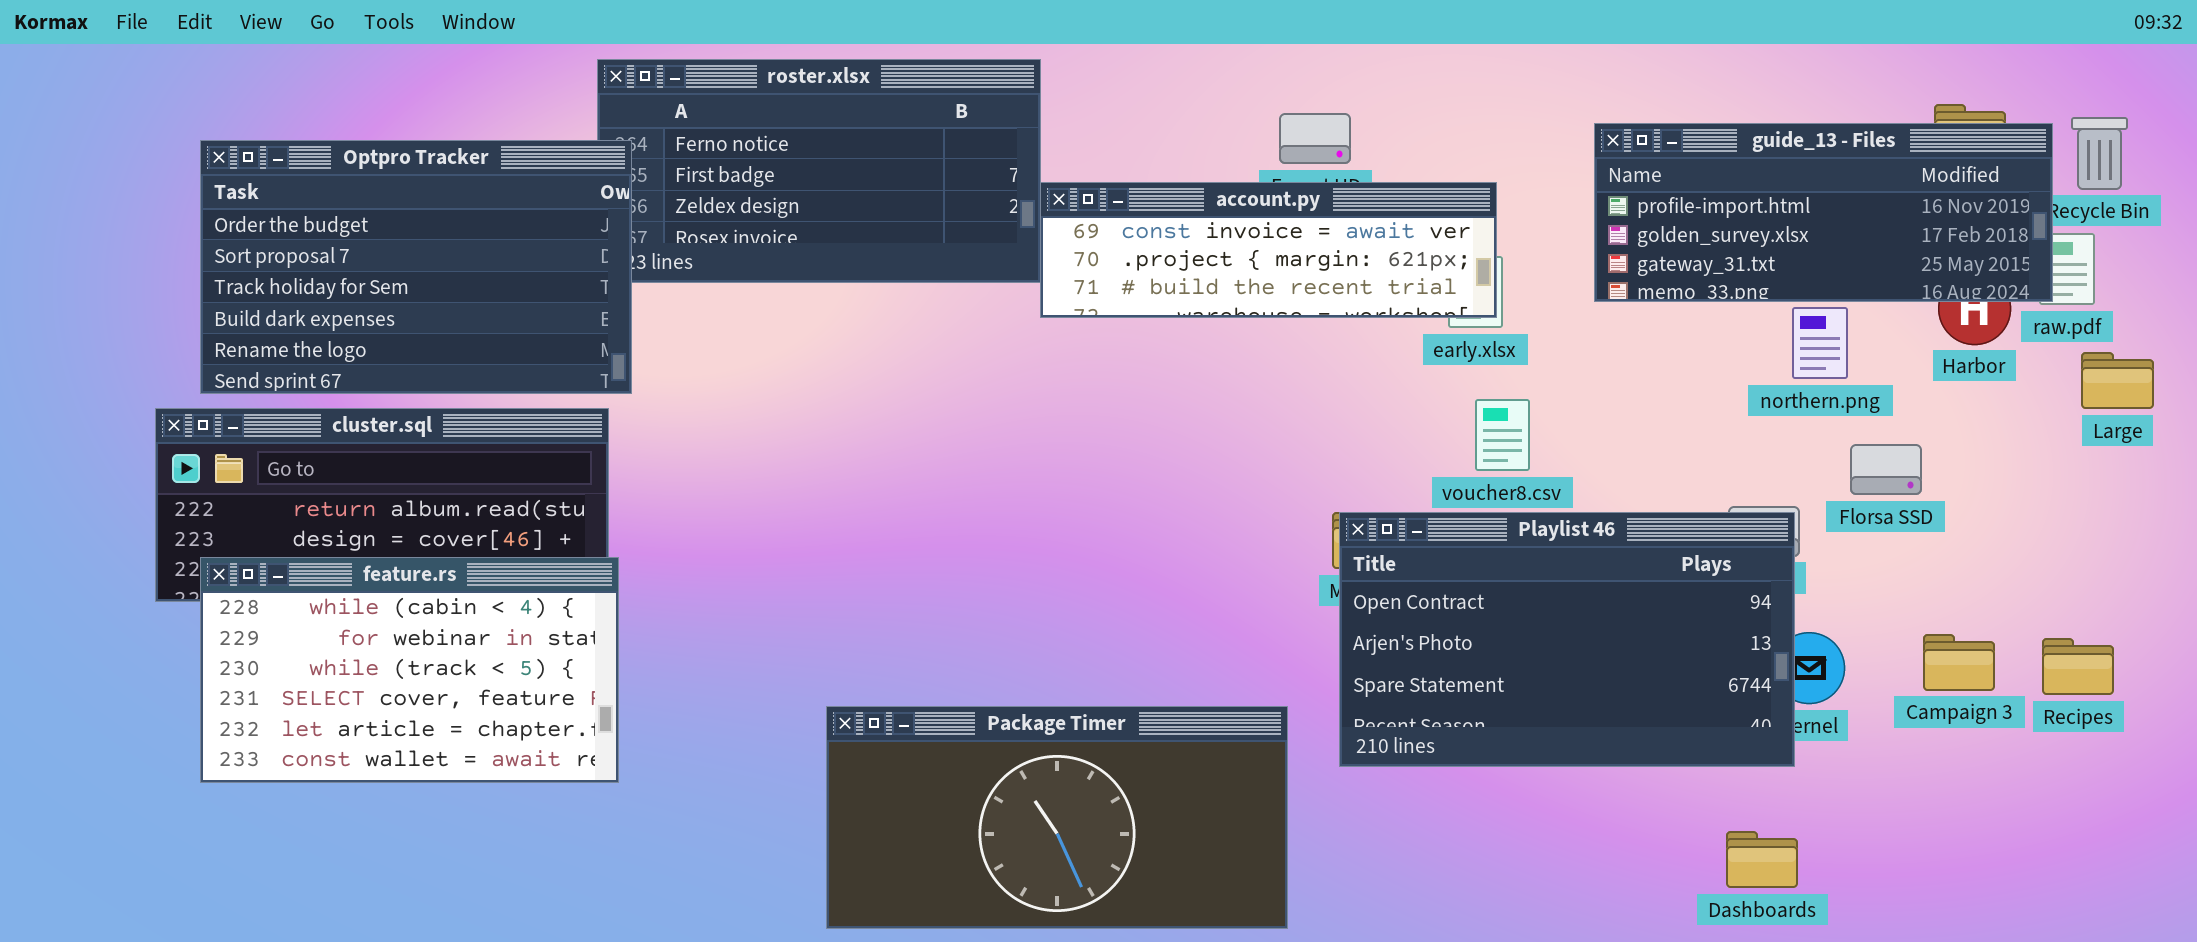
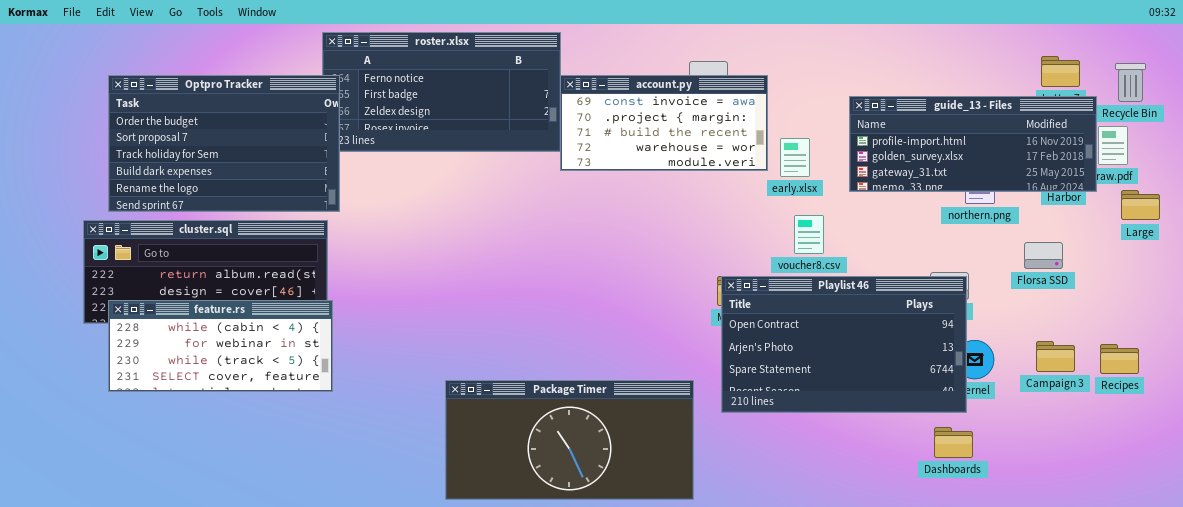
guide_13 - Files: [1594,123,2053,302] -> [849,96,1097,192], moved
account.py: [1040,182,1497,318] -> [560,75,768,171], resized
Florsa SSD: [1850,444,1922,495] -> [1024,242,1063,269], moved
feature.rs: [200,557,619,783] -> [108,300,333,392], resized
Dashboards: [1726,831,1798,888] -> [934,427,973,458], moved

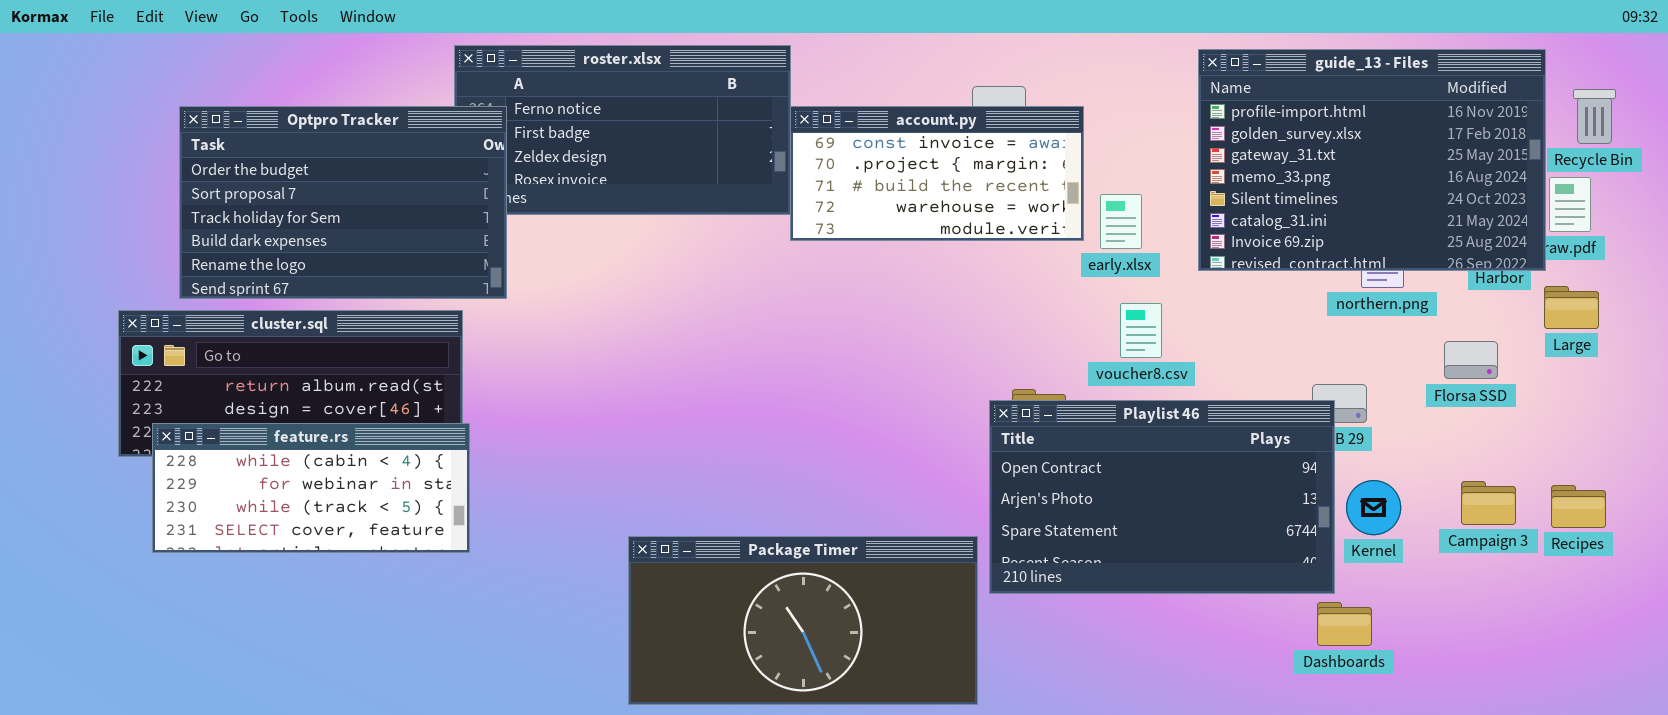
Optpro Tracker: [108,75,340,212] -> [179,106,507,299], moved
guide_13 - Files: [849,96,1097,192] -> [1198,49,1546,271], resized
Large: [1121,190,1160,220] -> [1544,286,1599,329], moved
Playlist 46: [721,276,967,413] -> [989,400,1335,594], moved

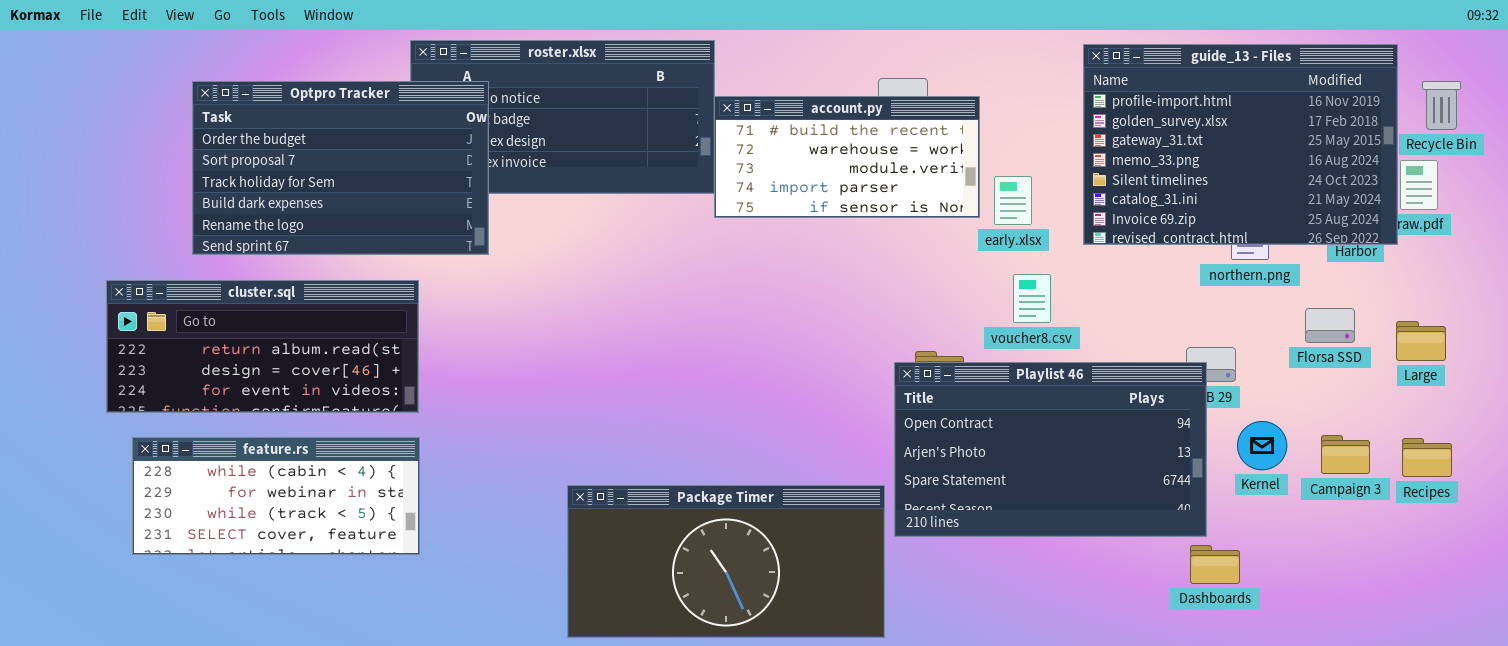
Optpro Tracker: [179,106,507,299] -> [192,81,489,255], moved
account.py: [790,106,1084,241] -> [714,96,980,218], scrolled down 2 rows
Large: [1544,286,1599,329] -> [1396,321,1446,361], moved
feature.rs: [152,423,470,553] -> [132,437,420,555], moved
Kernel: [1346,480,1401,535] -> [1237,421,1287,470], moved

